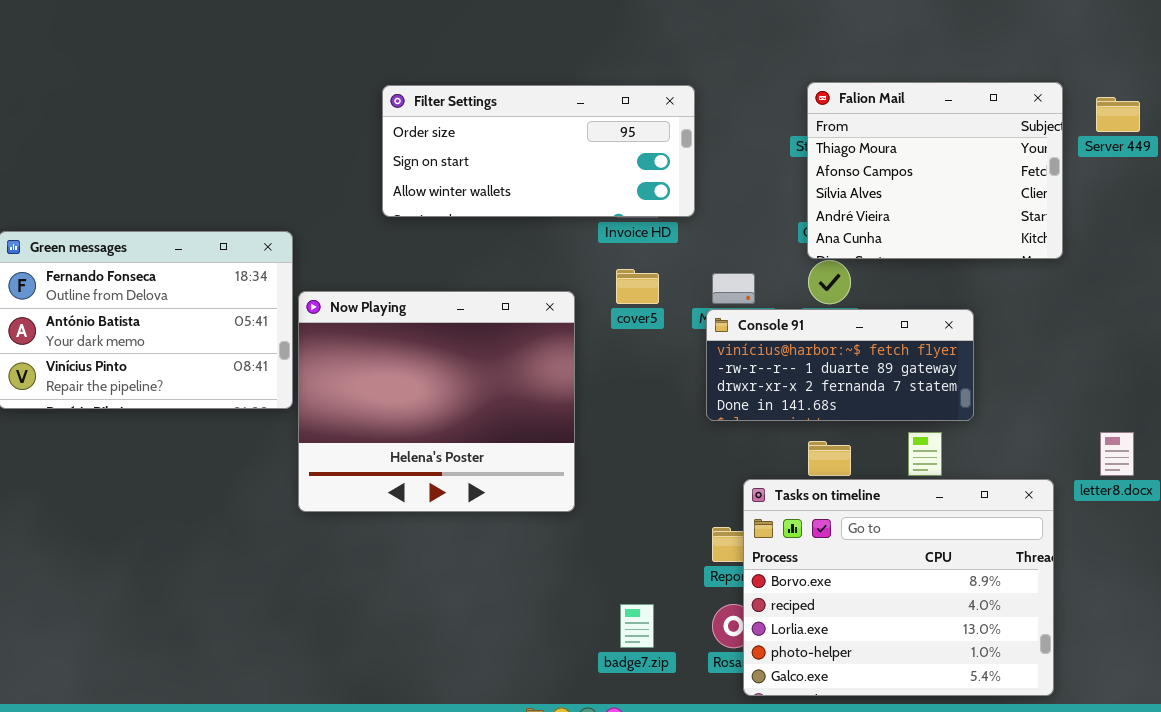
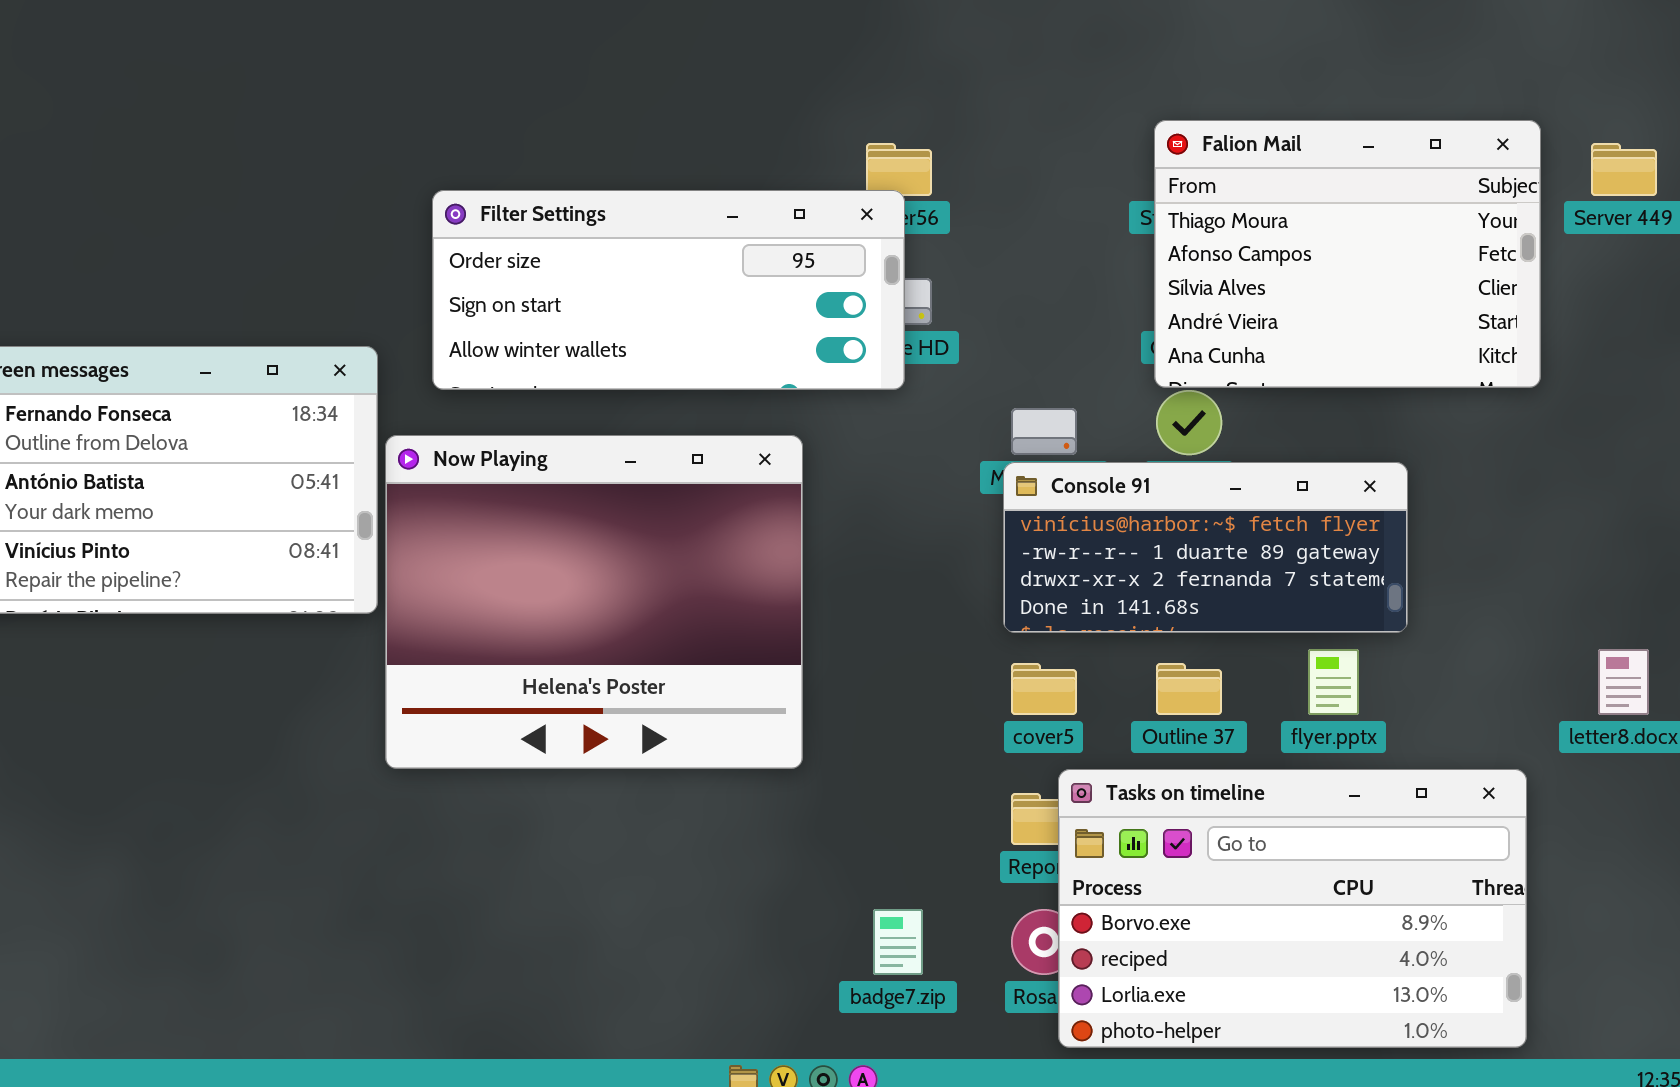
Filter Settings: [382,85,695,217] -> [432,190,905,390], moved
cover5: [616,269,659,304] -> [1011,663,1077,715], moved
Tasks on timeline: [743,479,1054,696] -> [1058,769,1527,1048], resized

